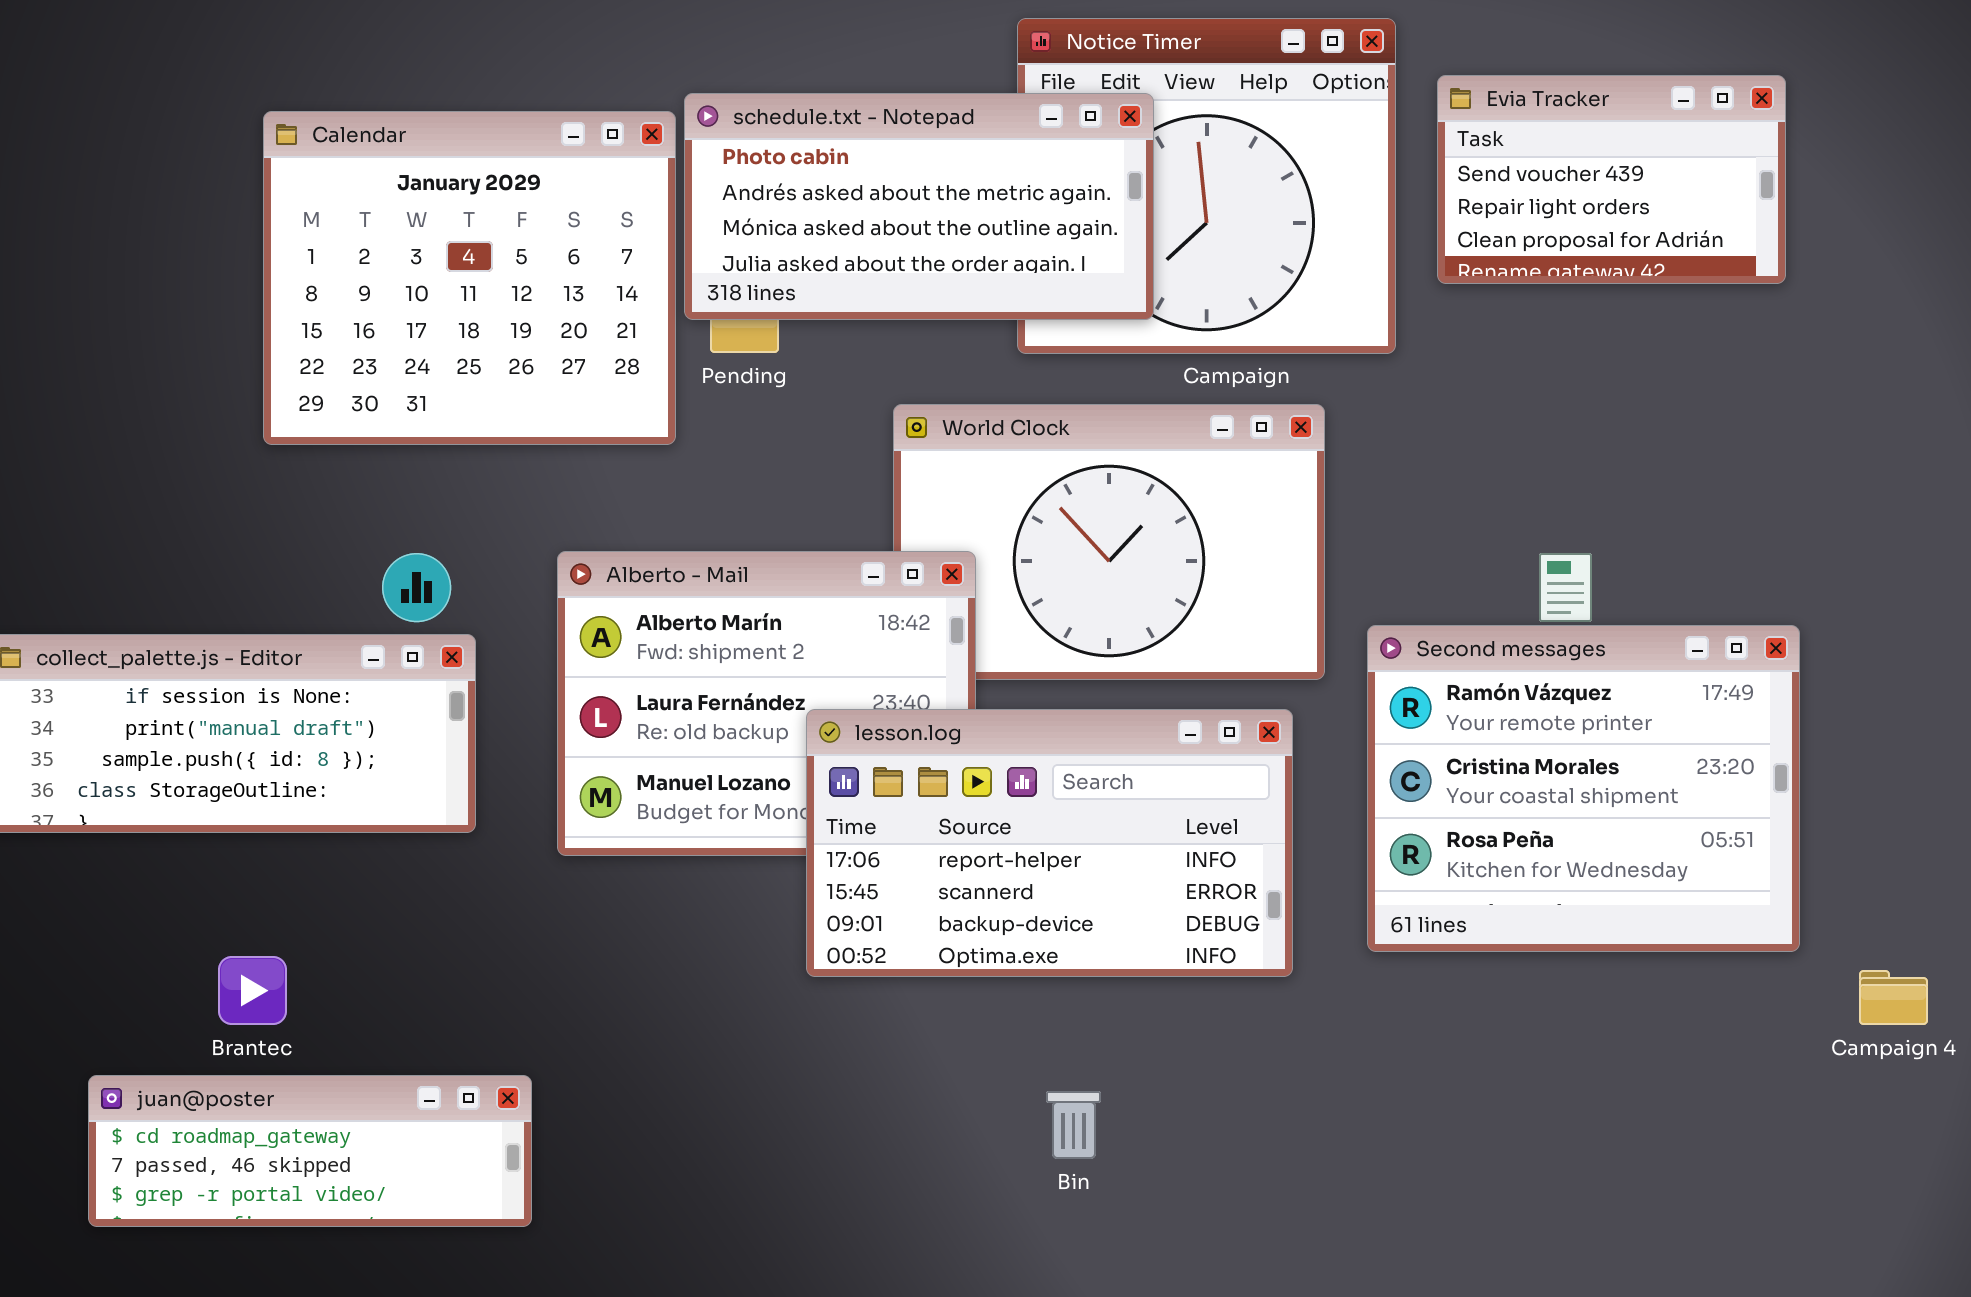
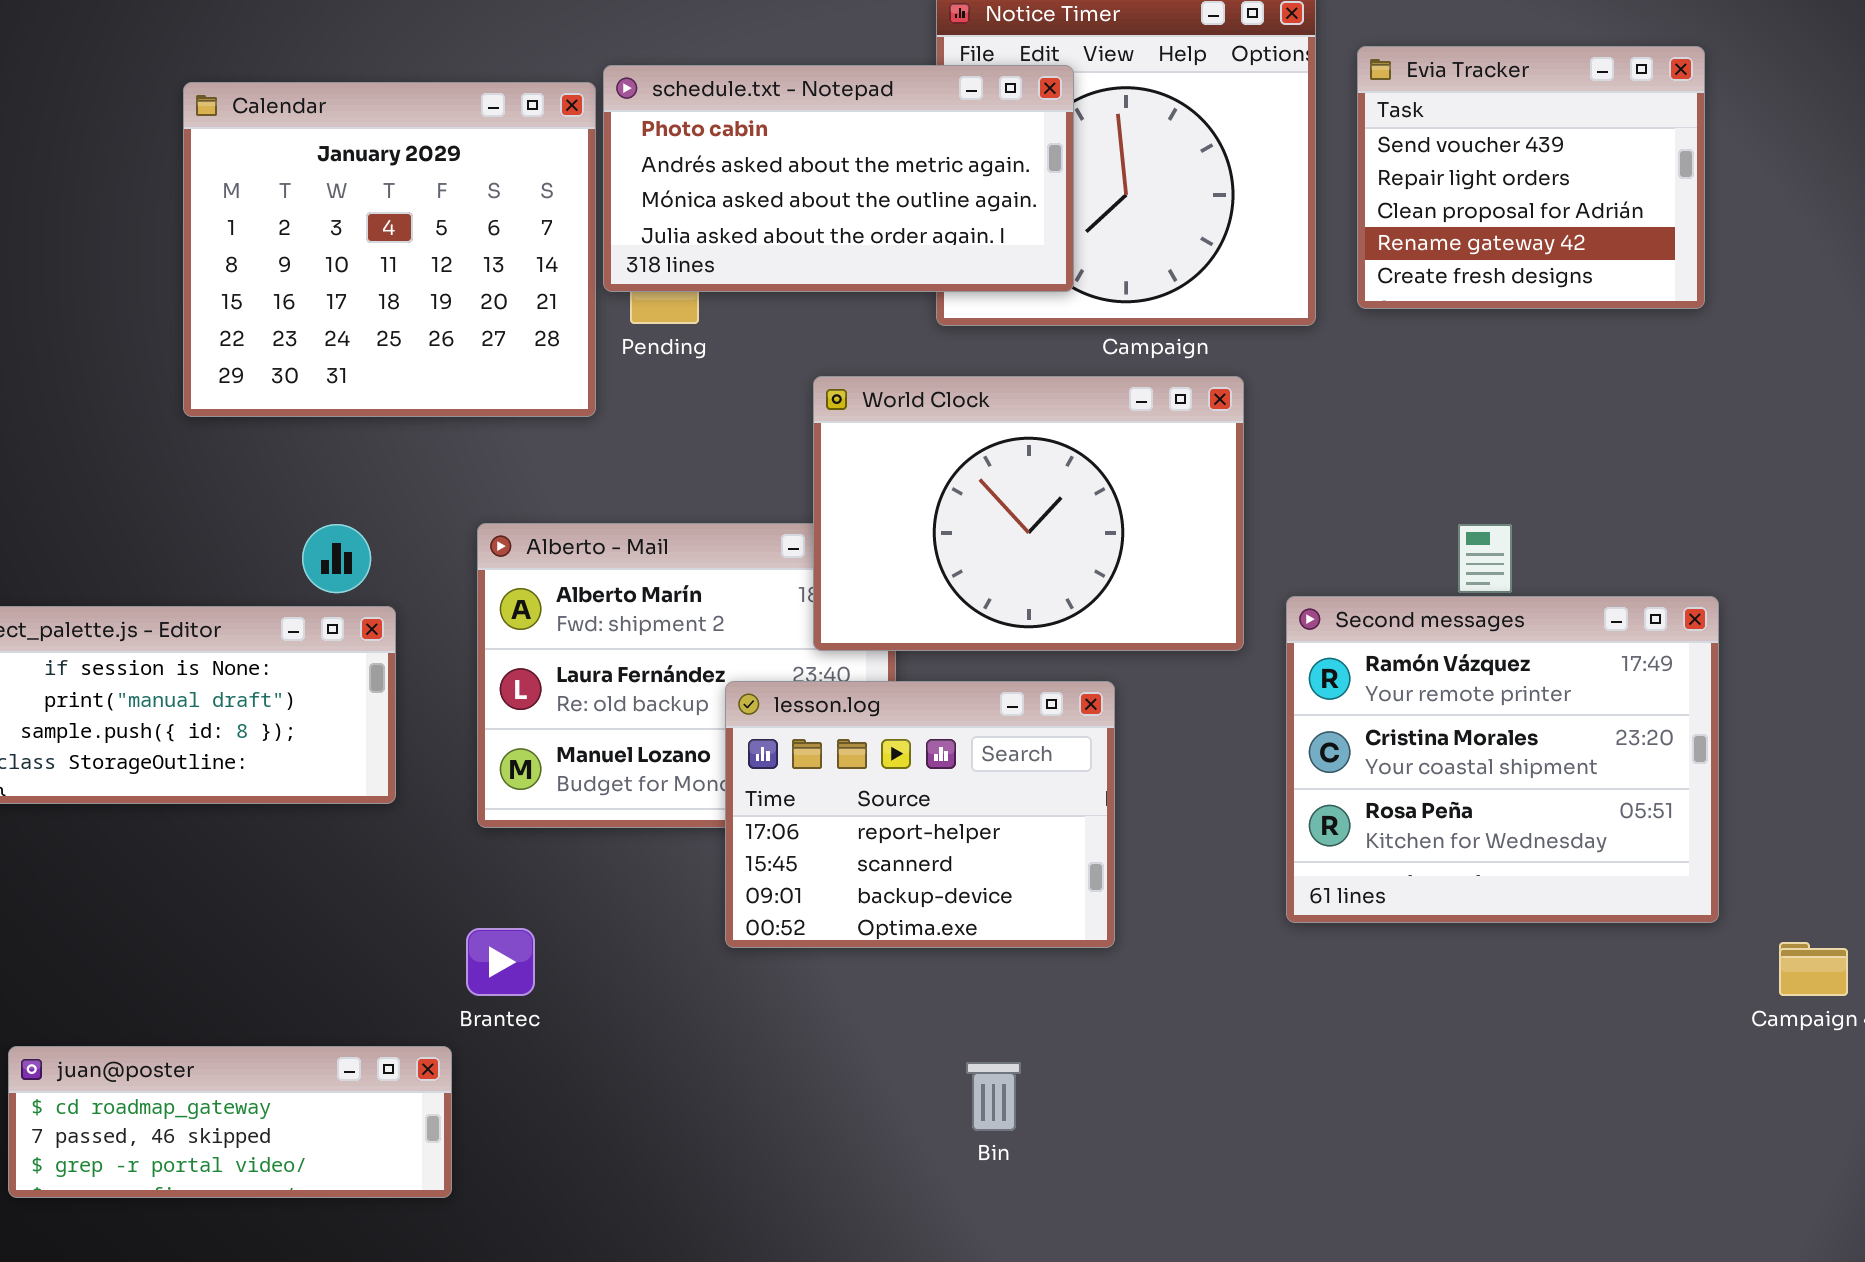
Evia Tracker: [1437,75,1786,284] -> [1357,46,1705,309], resized
World Clock: [893,404,1325,680] -> [813,376,1244,651], raised
lesson.log: [806,709,1293,977] -> [725,681,1115,948], resized
Brantec: [218,956,287,1025] -> [466,928,535,996], moved

